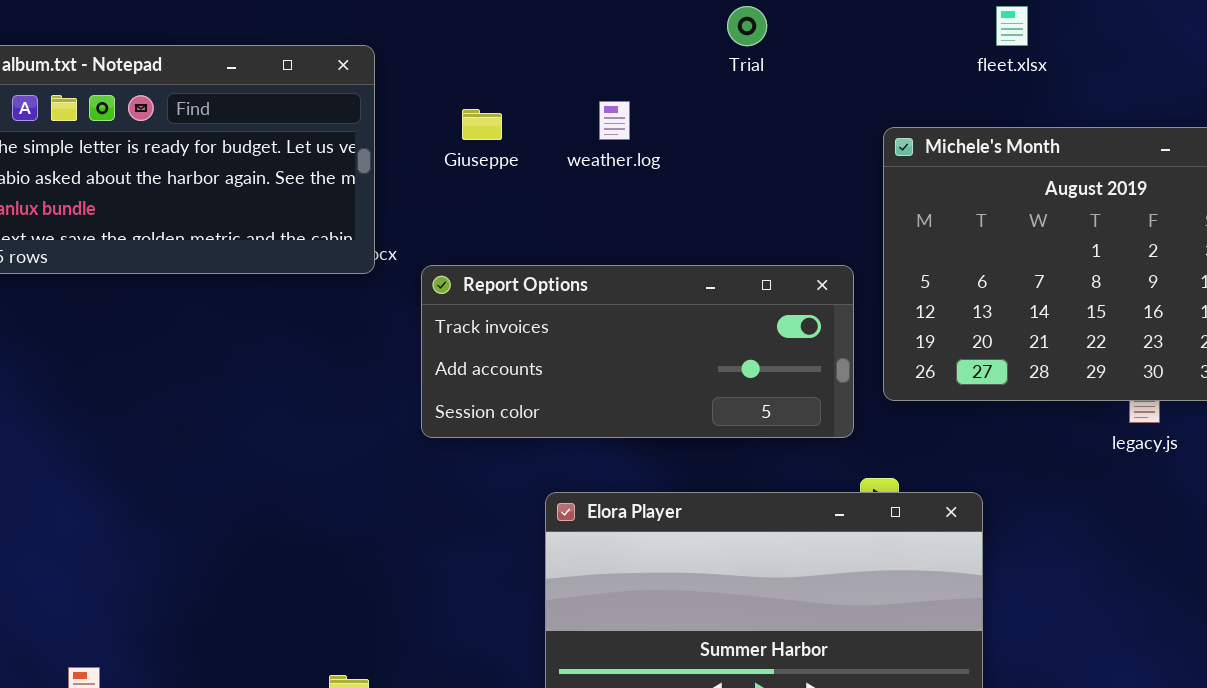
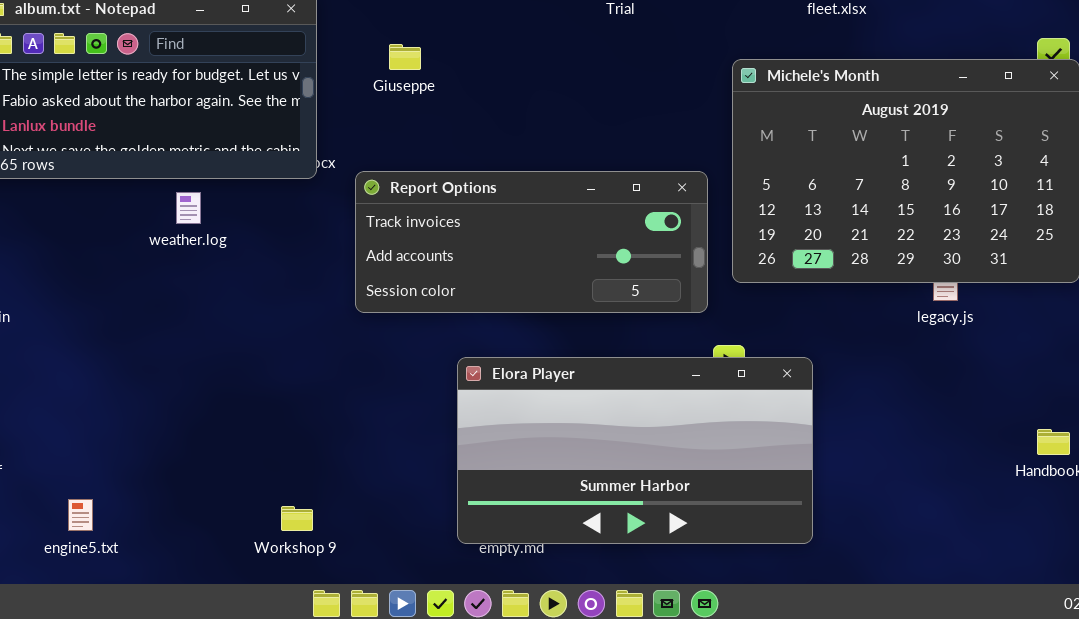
weather.log: [599,101,630,140] -> [176,192,201,224], moved

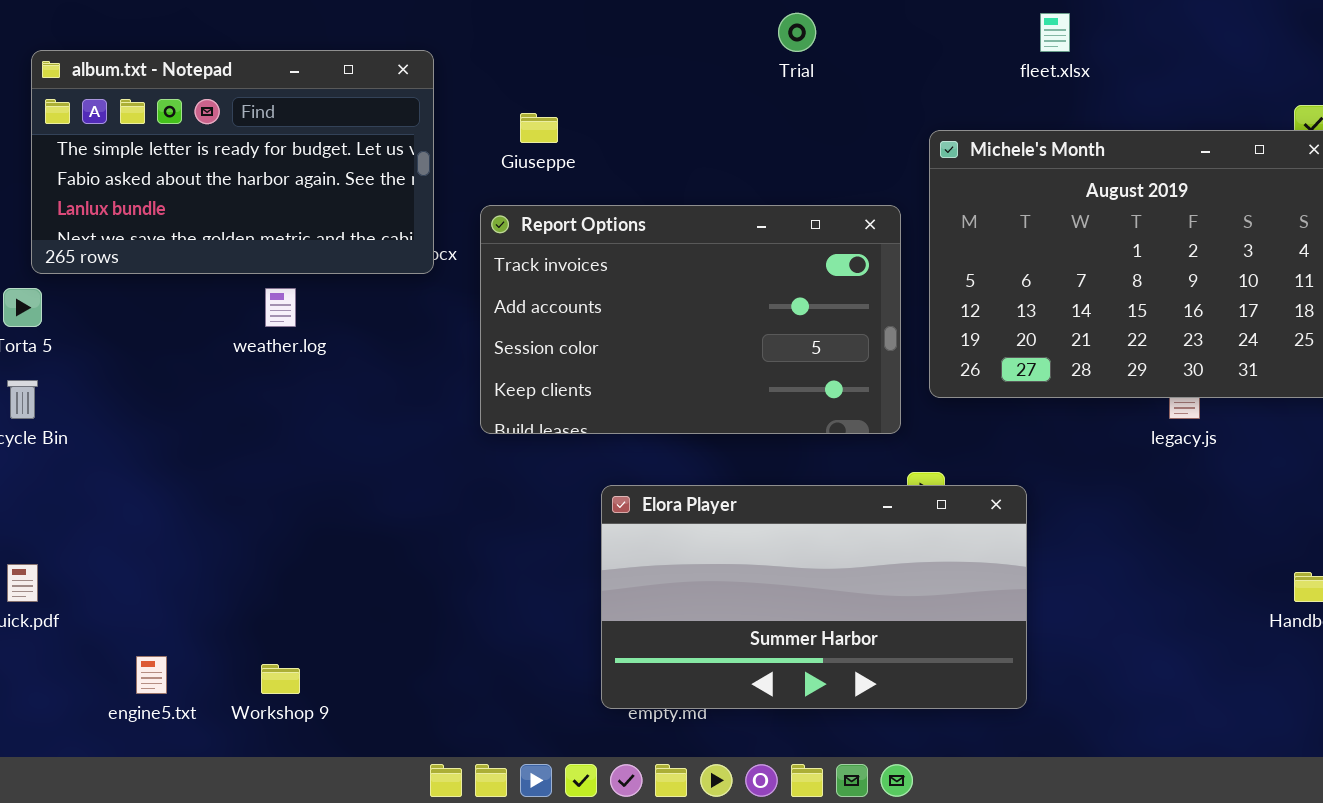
Report Options: [355,171,708,313] -> [480,205,901,434], resized
Workshop 9: [281,506,313,531] -> [261,664,300,694], moved

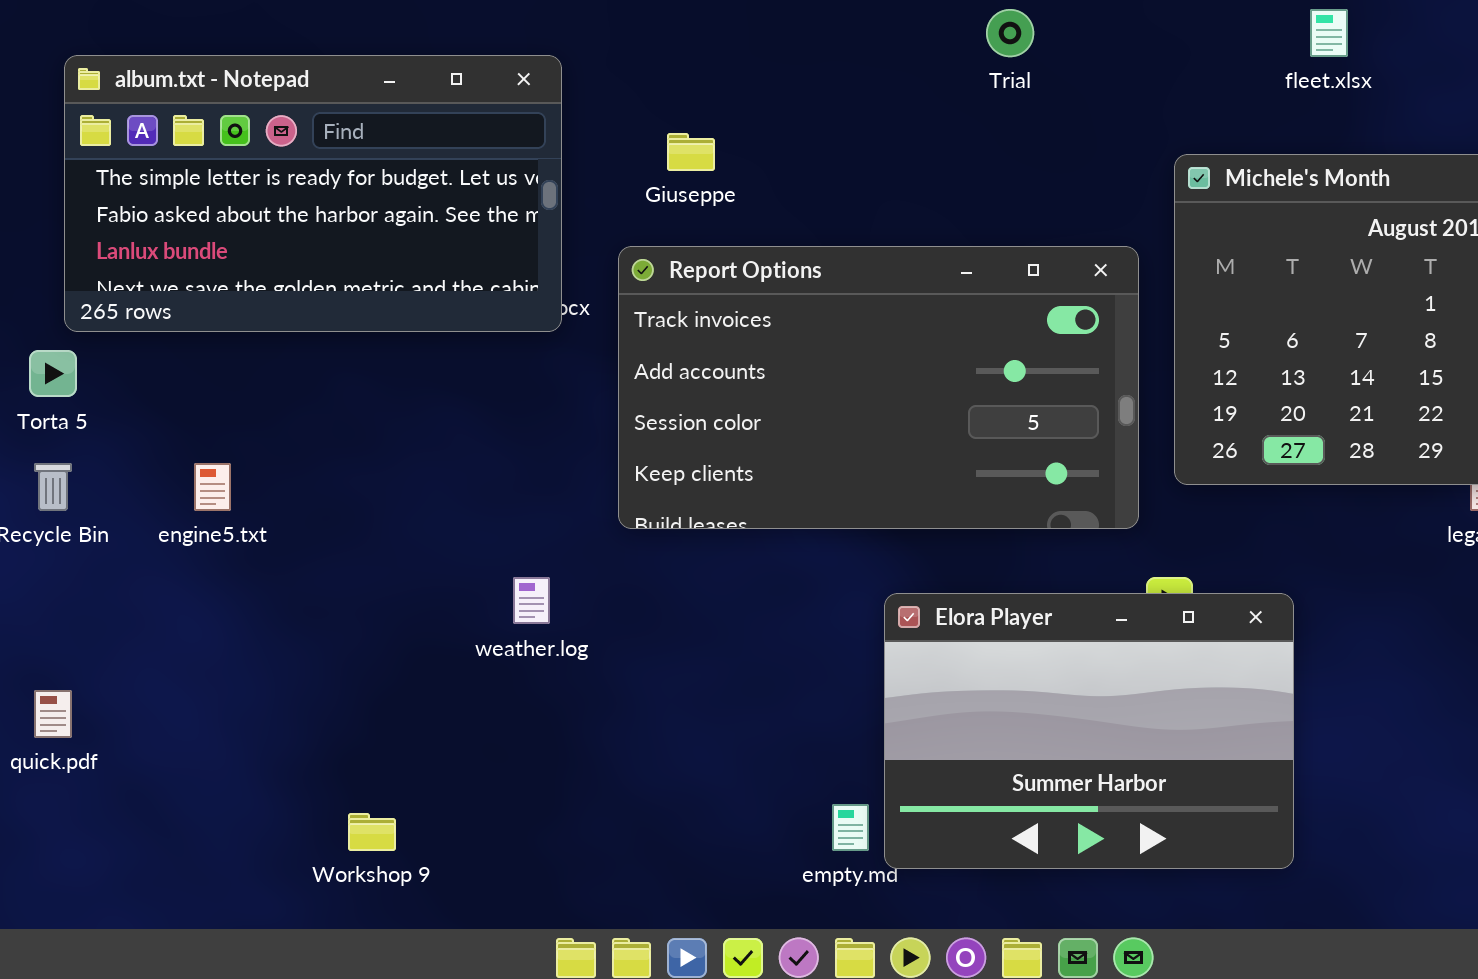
weather.log: [265,288,296,327] -> [513,577,550,624], moved
Elora Player: [601,485,1027,709] -> [884,593,1294,869], resized
engine5.txt: [136,656,167,694] -> [194,463,231,511], moved

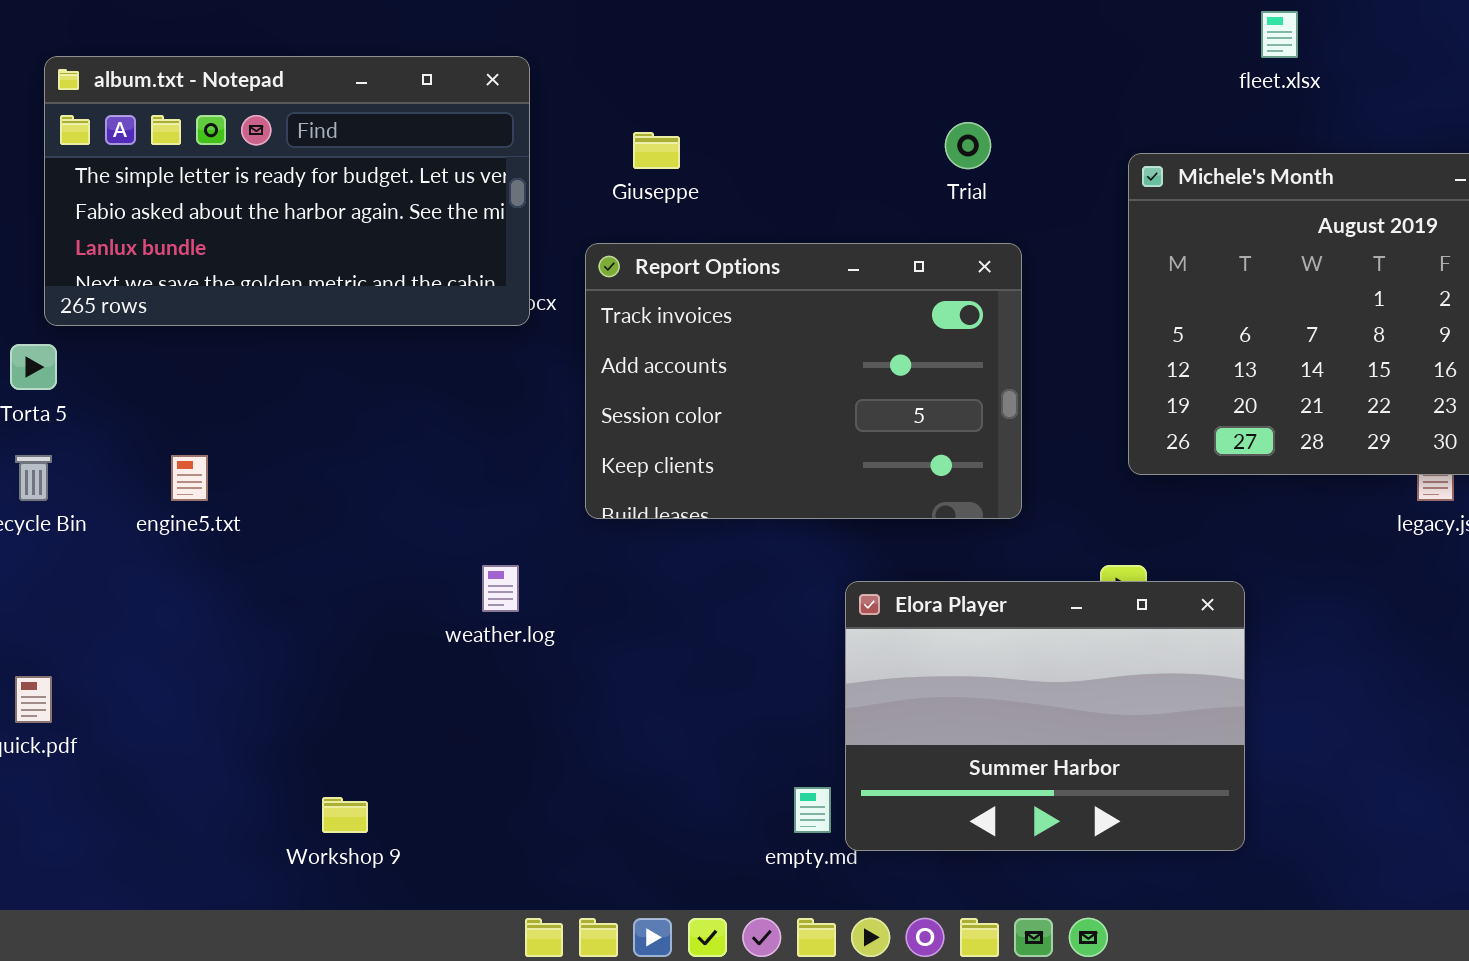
Trial: [986,9,1034,57] -> [945,122,991,169], moved
Report Options: [618,246,1139,529] -> [585,243,1022,519], resized

